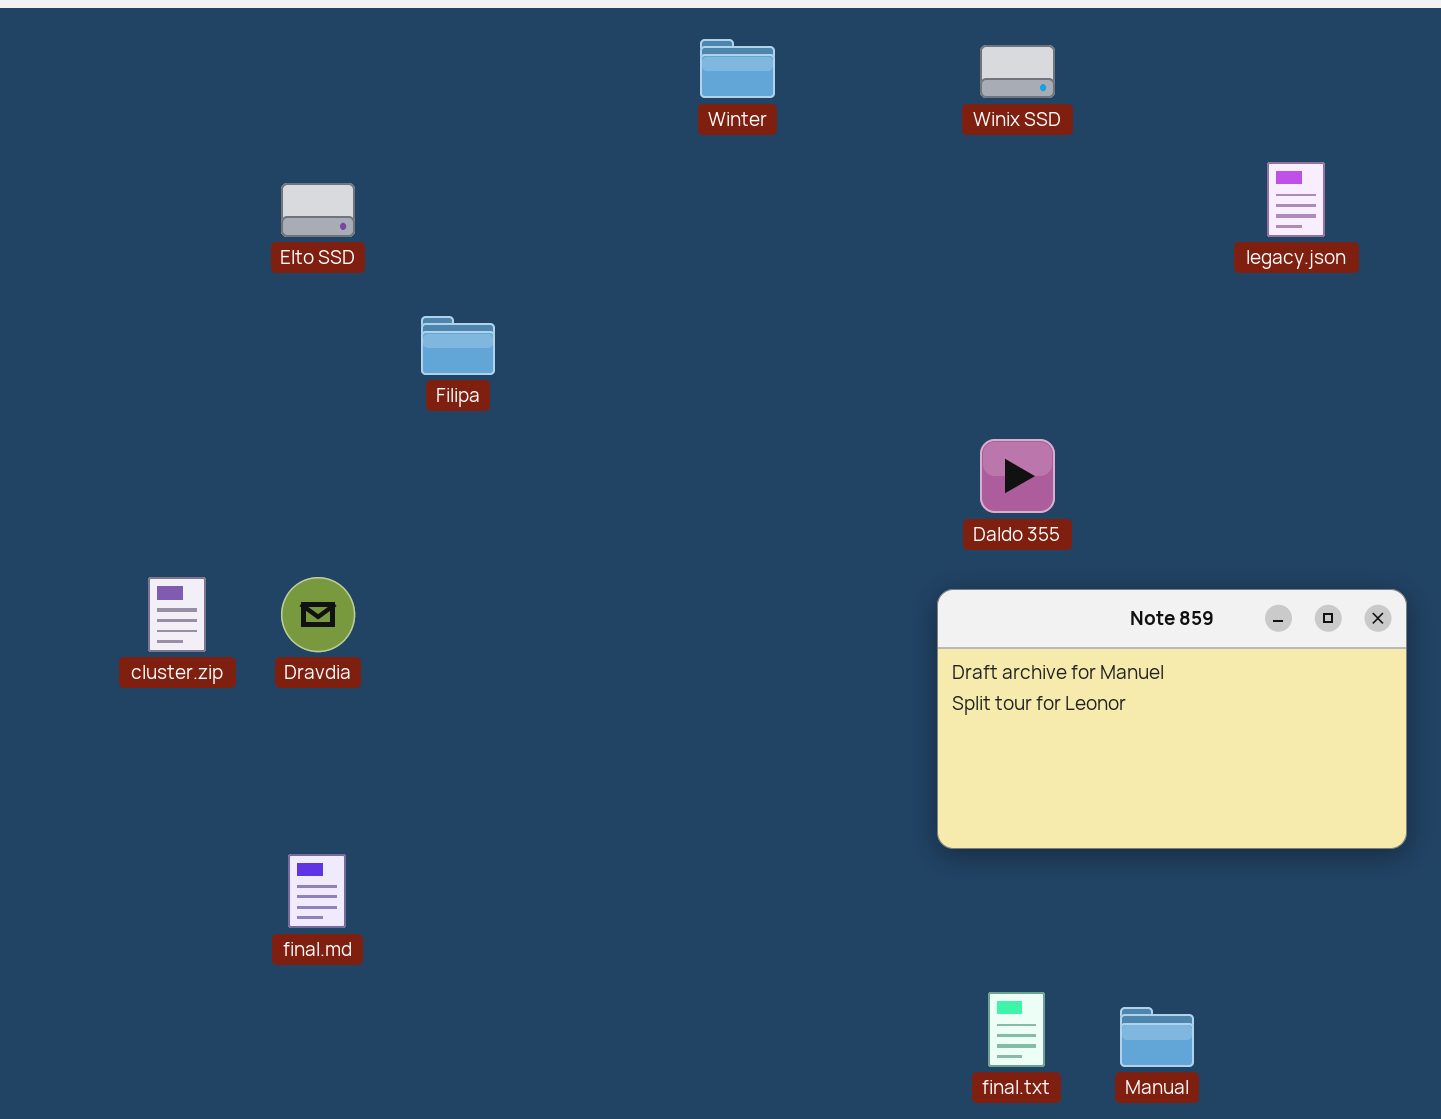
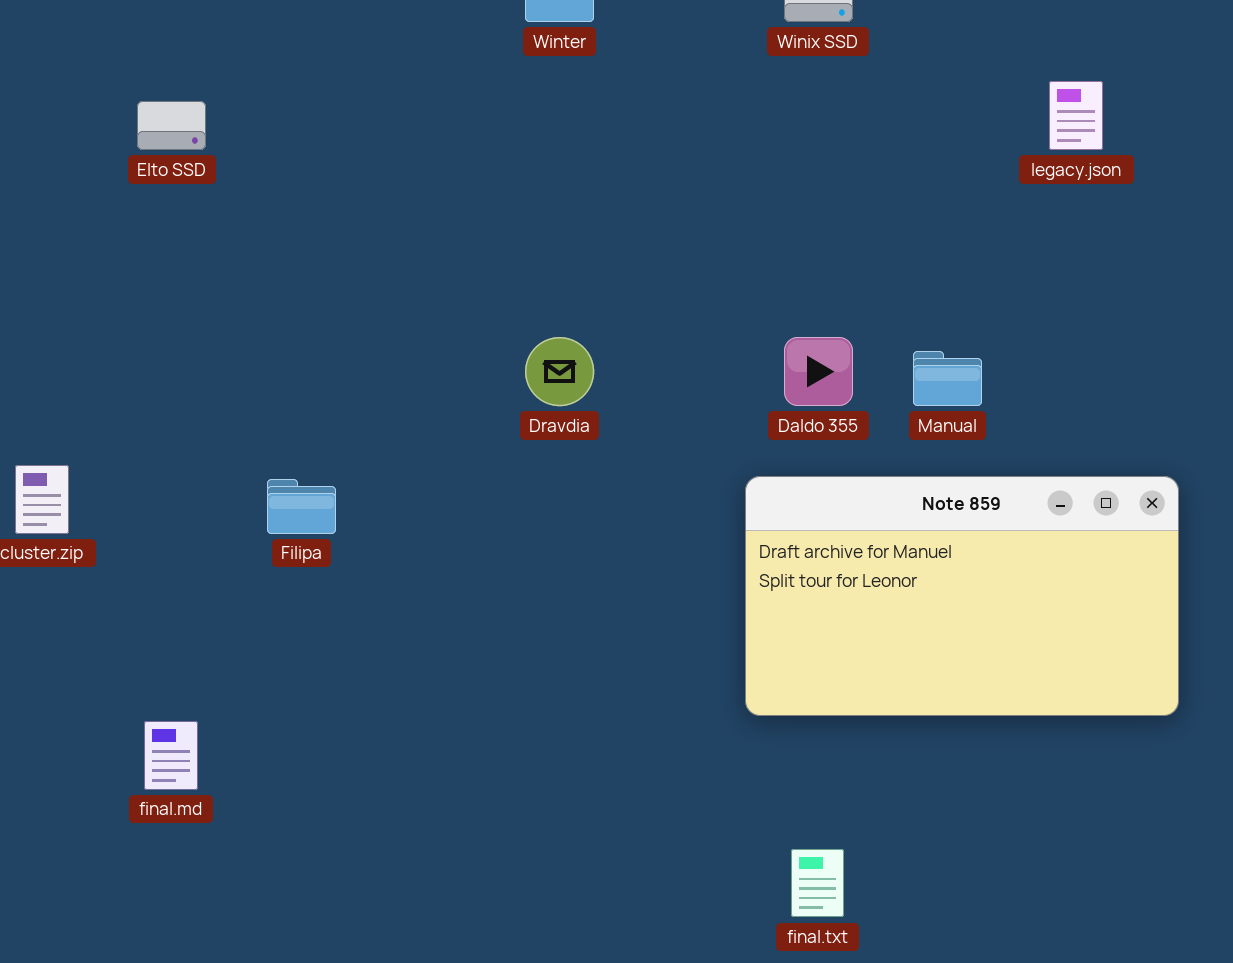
Filipa: [421,316,495,375] -> [267,479,336,534], moved
Dravdia: [281,577,355,652] -> [525,337,594,406], moved
Manual: [1120,1007,1194,1067] -> [913,351,982,406], moved

